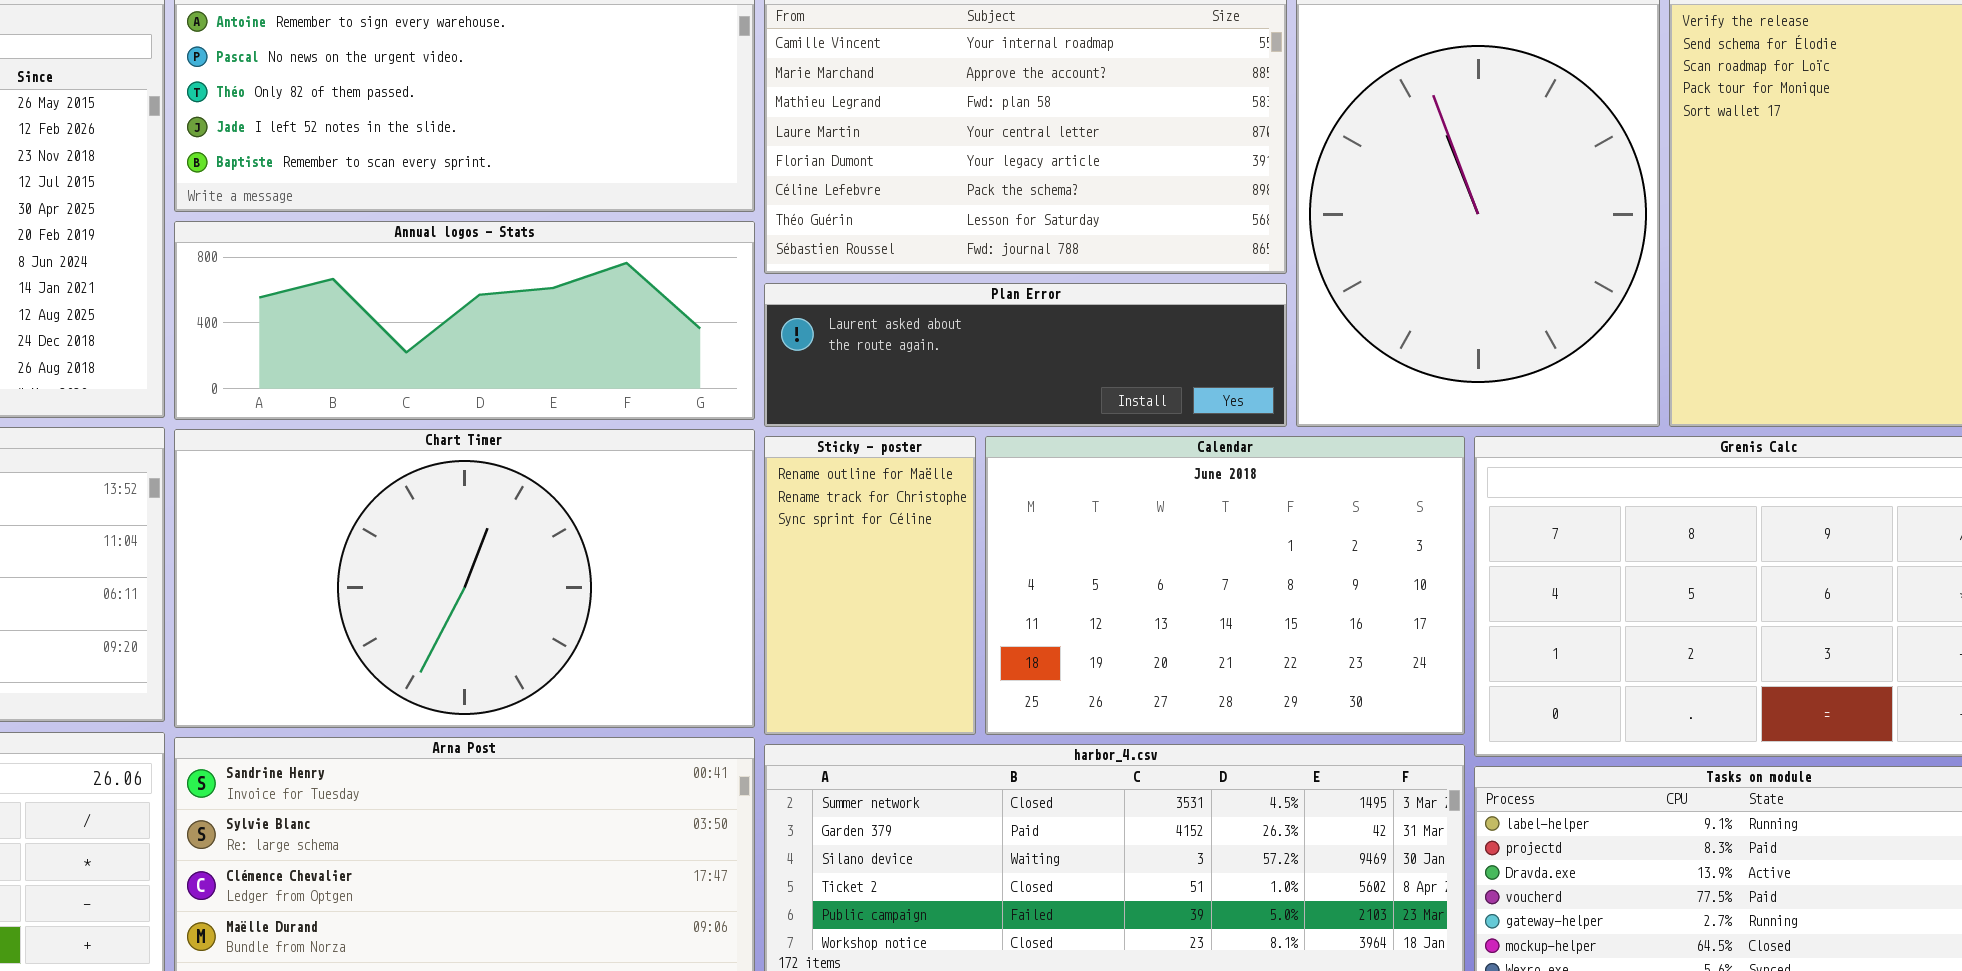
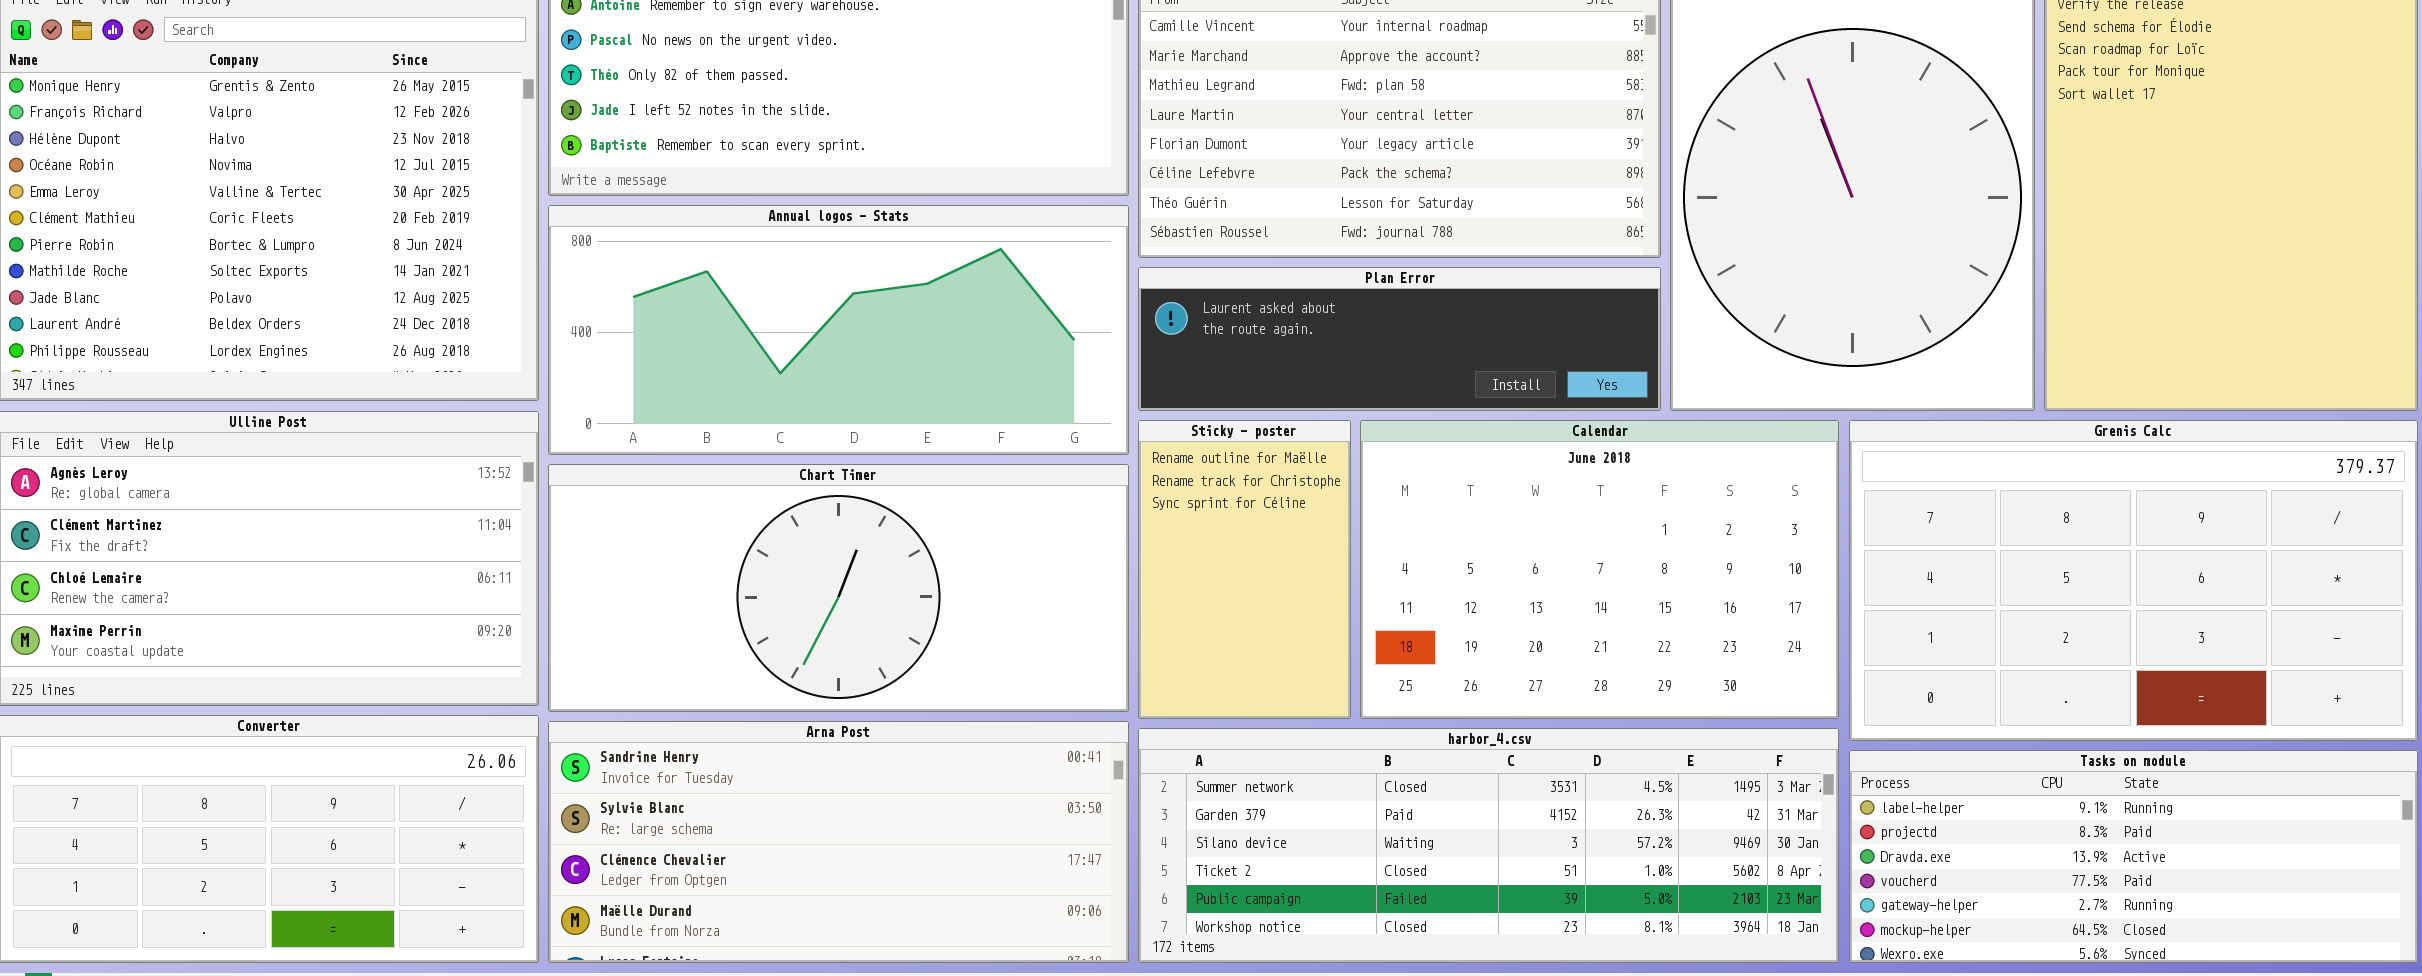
Annual logos - Stats: [174,221,755,420] -> [548,205,1129,455], resized
Chart Timer: [174,429,755,728] -> [548,464,1129,712], resized

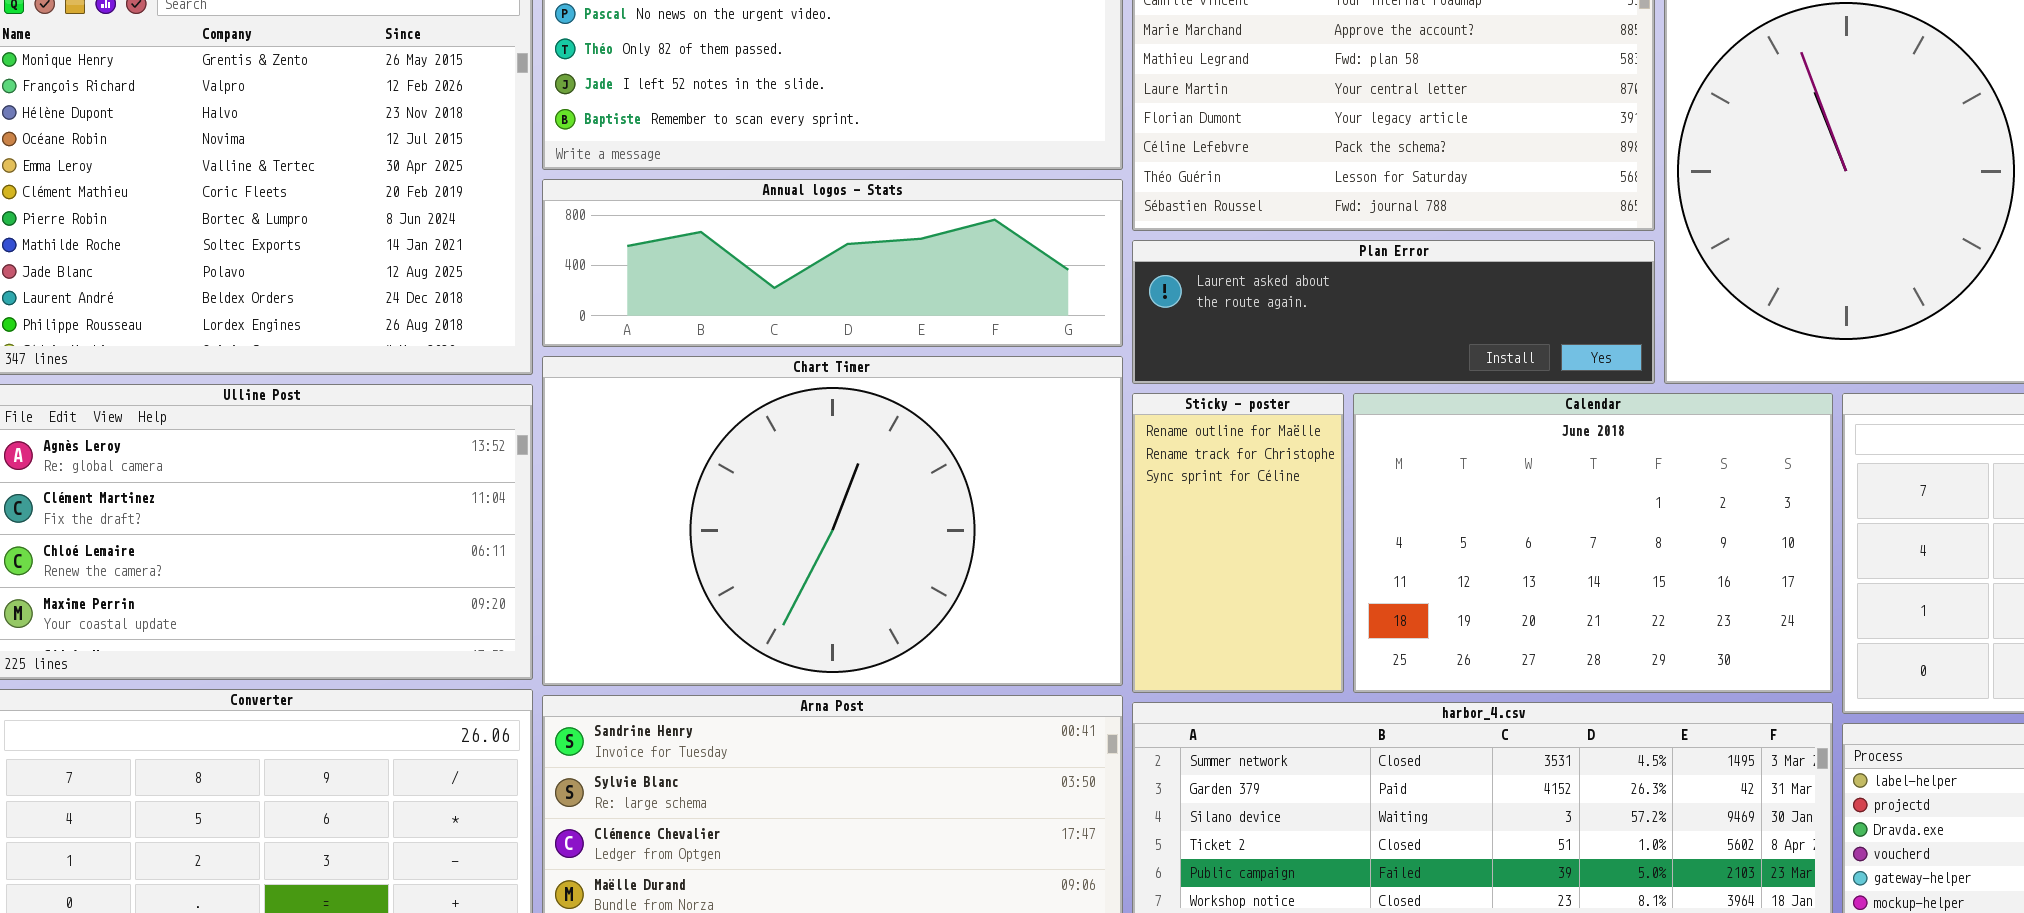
Annual logos - Stats: [548,205,1129,455] -> [542,179,1123,347], resized
Chart Timer: [548,464,1129,712] -> [542,356,1123,686], resized

